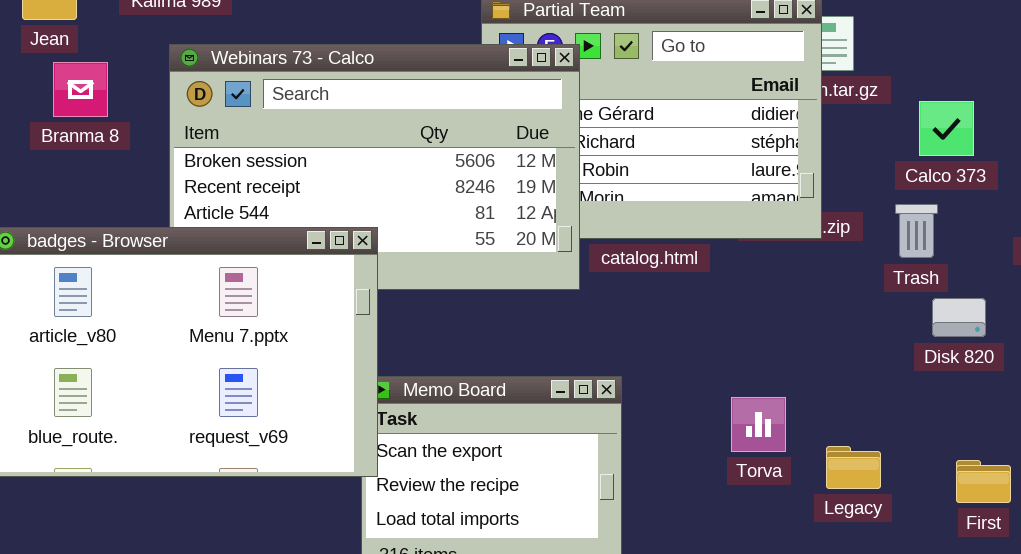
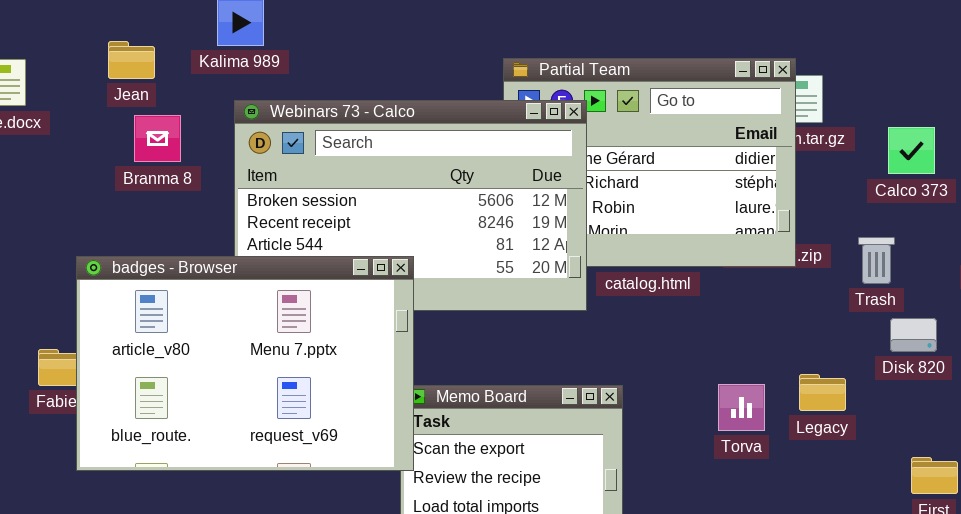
Calco 373: [919,101,974,156] -> [888,127,935,174], moved
Torva: [731,397,786,452] -> [718,384,765,431], moved
Legacy: [826,446,881,489] -> [799,374,846,411], moved

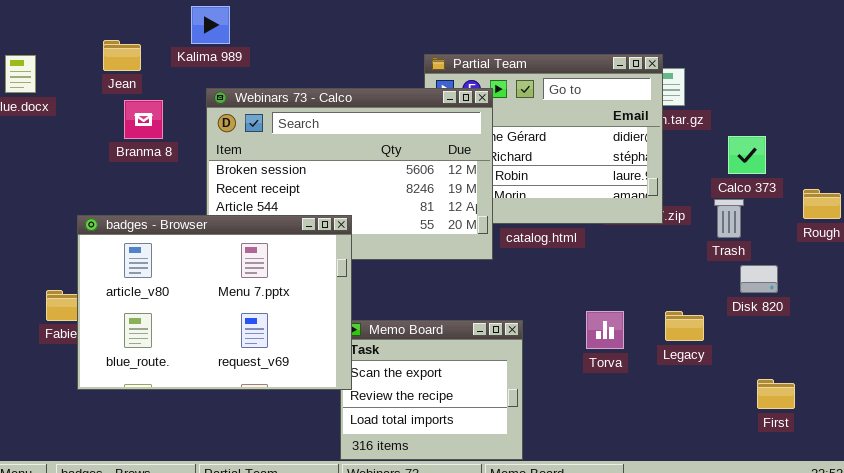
Calco 373: [888,127,935,174] -> [728,136,766,174], moved
Torva: [718,384,765,431] -> [586,311,624,349], moved

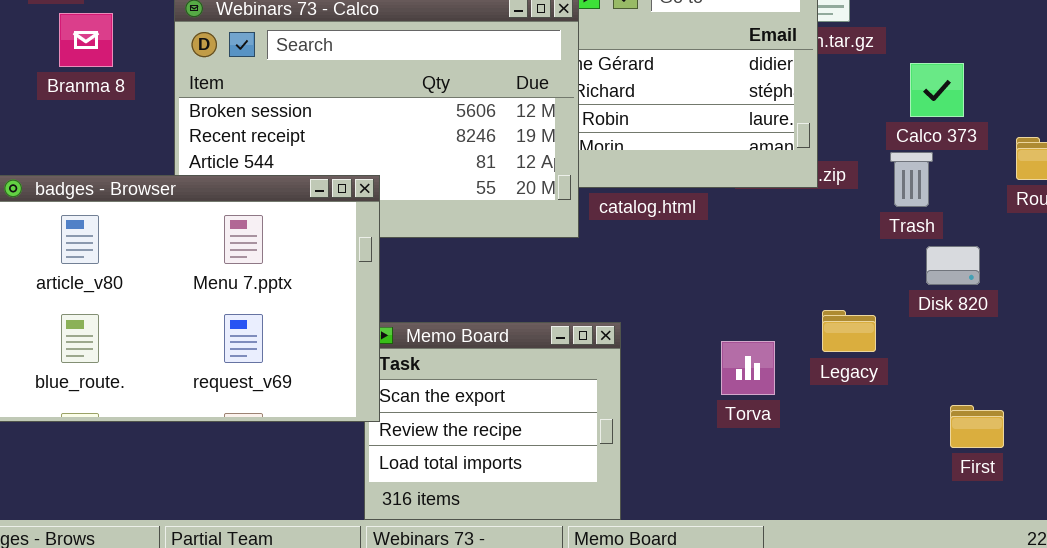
Torva: [586,311,624,349] -> [721,341,775,395], moved

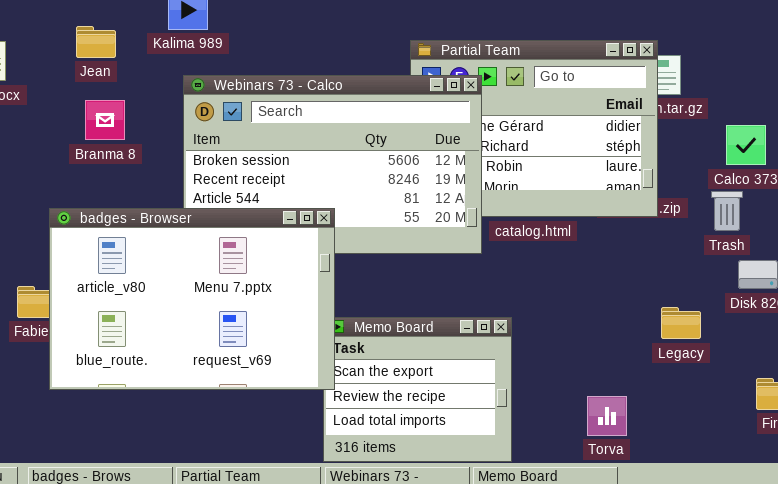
Branma 8: [59,13,113,67] -> [85,100,125,140], moved
Torva: [721,341,775,395] -> [587,396,627,436], moved

